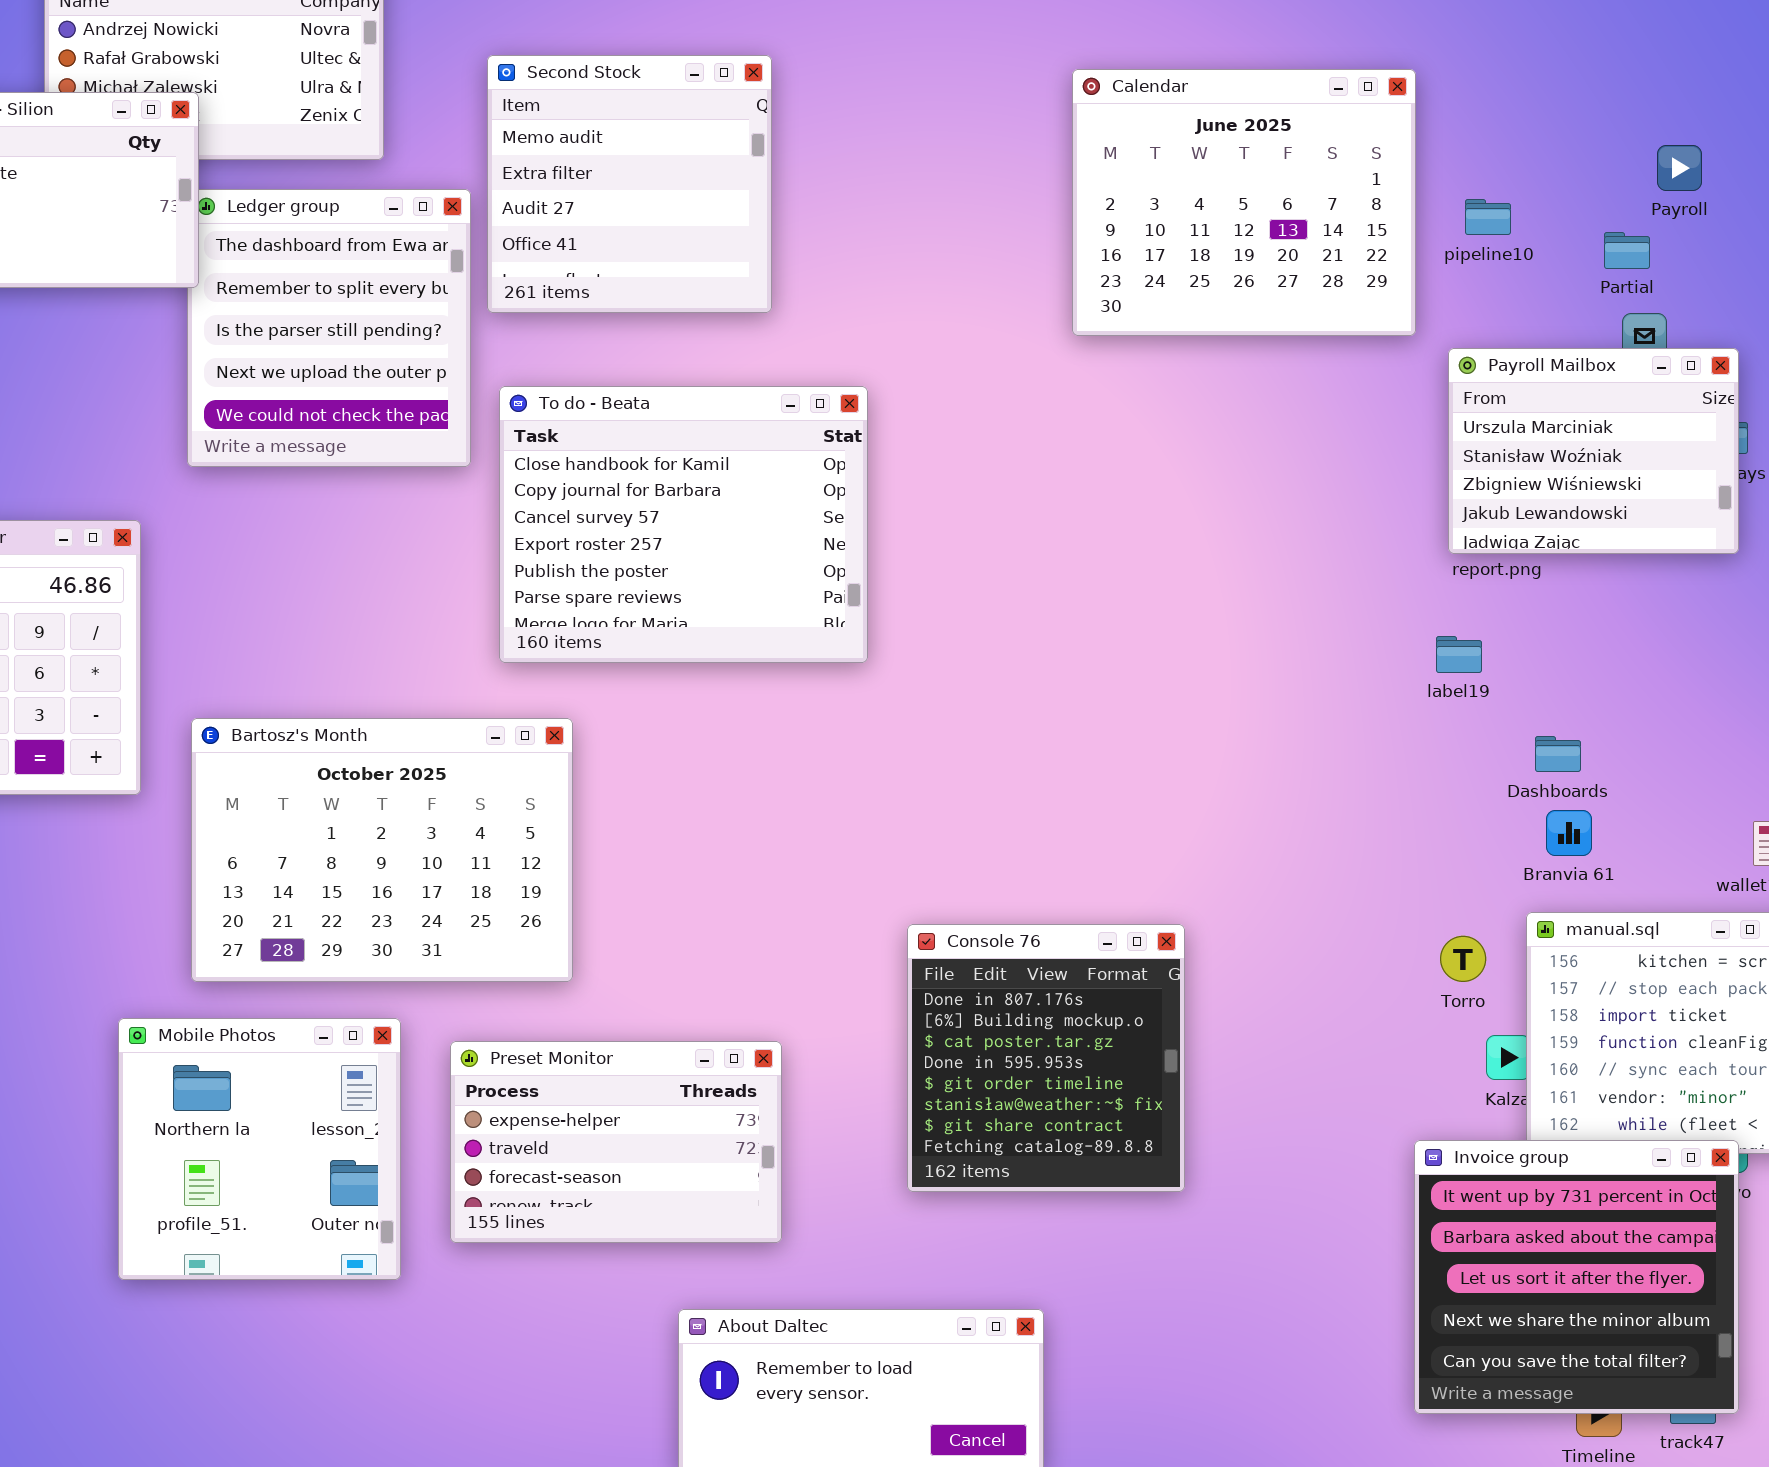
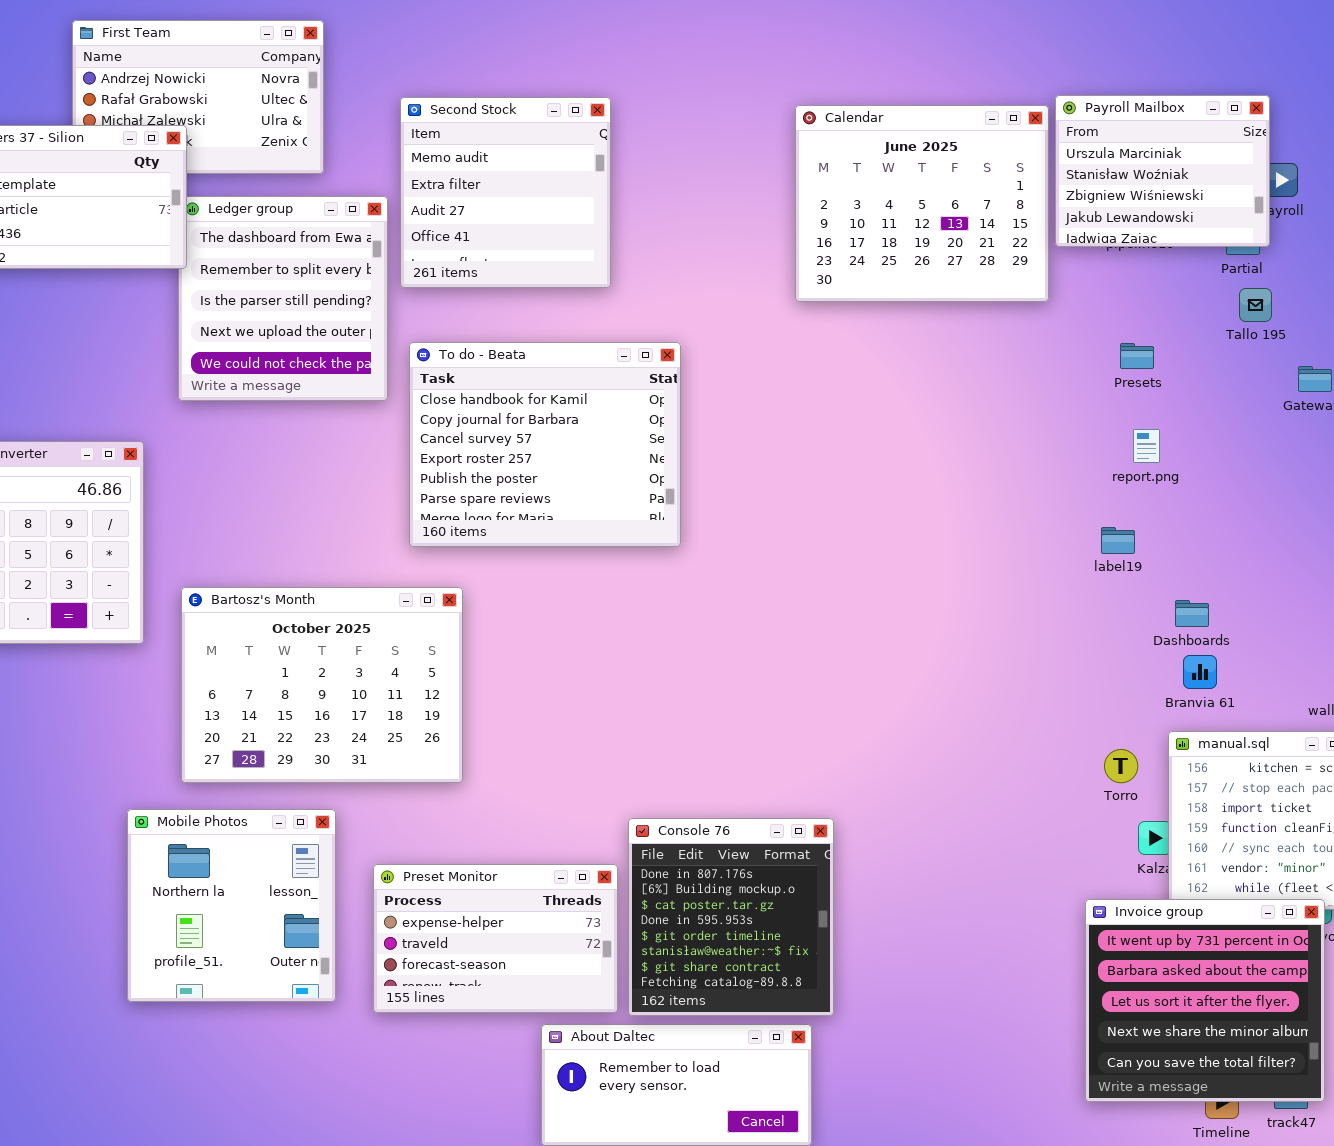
Calendar: [1072,69,1416,336] -> [795,105,1049,302], moved
Payroll Mailbox: [1448,348,1739,554] -> [1055,95,1270,247], moved
Console 76: [907,924,1185,1192] -> [628,818,834,1016], moved
Preset Monitor: [450,1041,782,1243] -> [373,864,618,1013], moved

